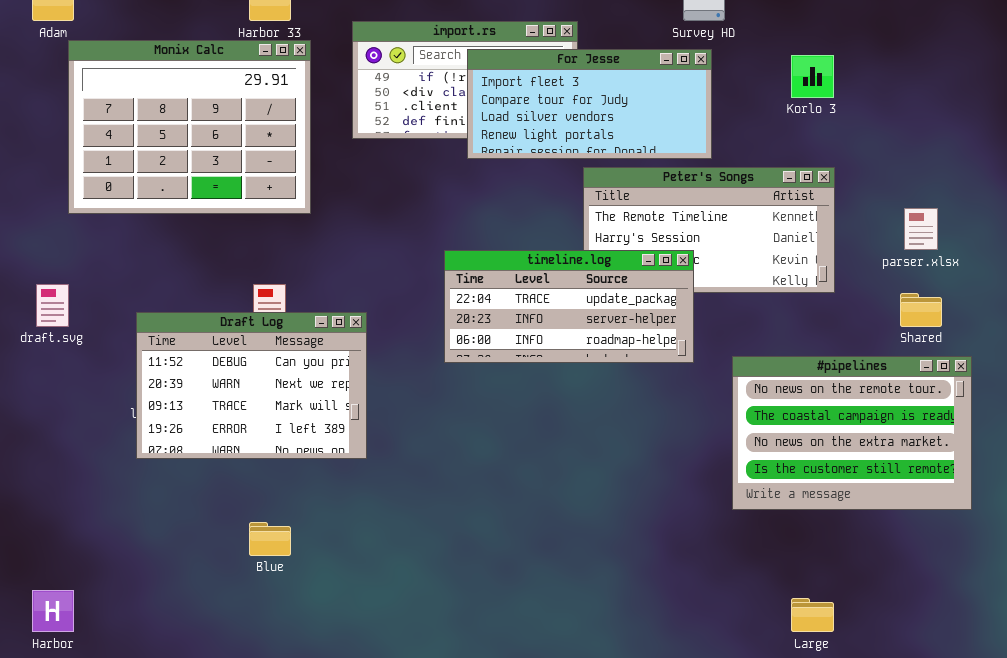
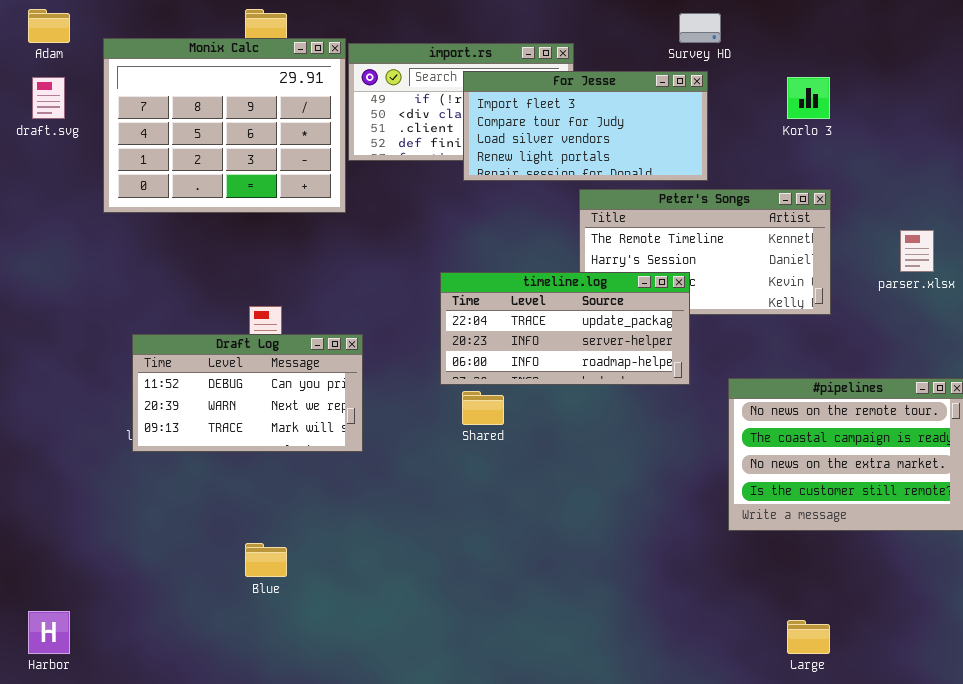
Monix Calc: [68,40,311,214] -> [103,38,346,213], moved
draft.svg: [36,284,69,327] -> [32,77,65,119], moved
Shared: [900,293,942,327] -> [462,391,504,425], moved
Draft Log: [136,312,367,459] -> [132,334,363,452], resized

